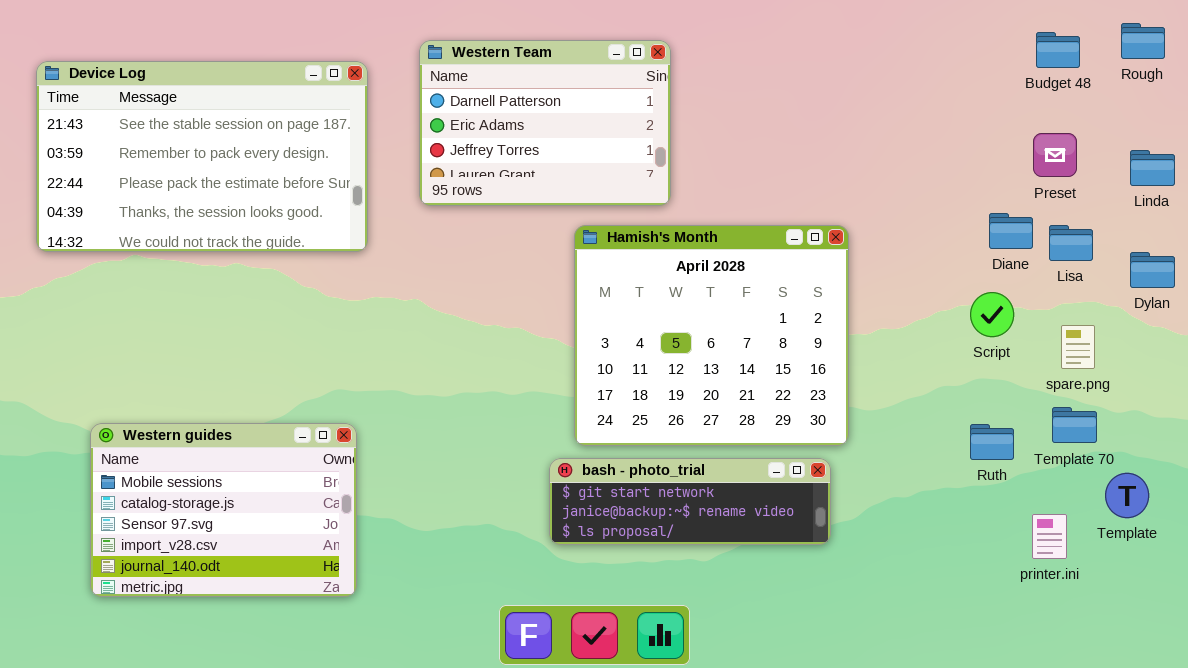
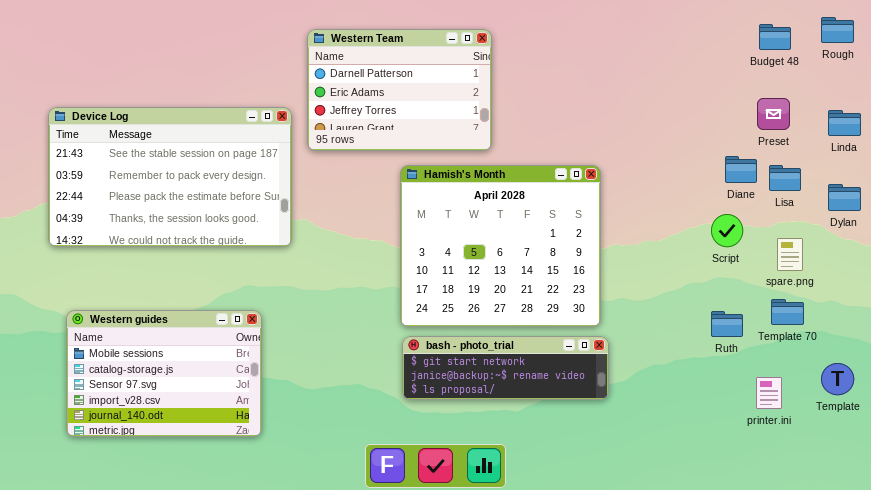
Device Log: [36,61,368,252] -> [48,107,292,247], moved
Hamish's Month: [574,225,849,446] -> [400,165,601,327], moved
Template: [1105,473,1149,518] -> [821,363,854,395], moved

